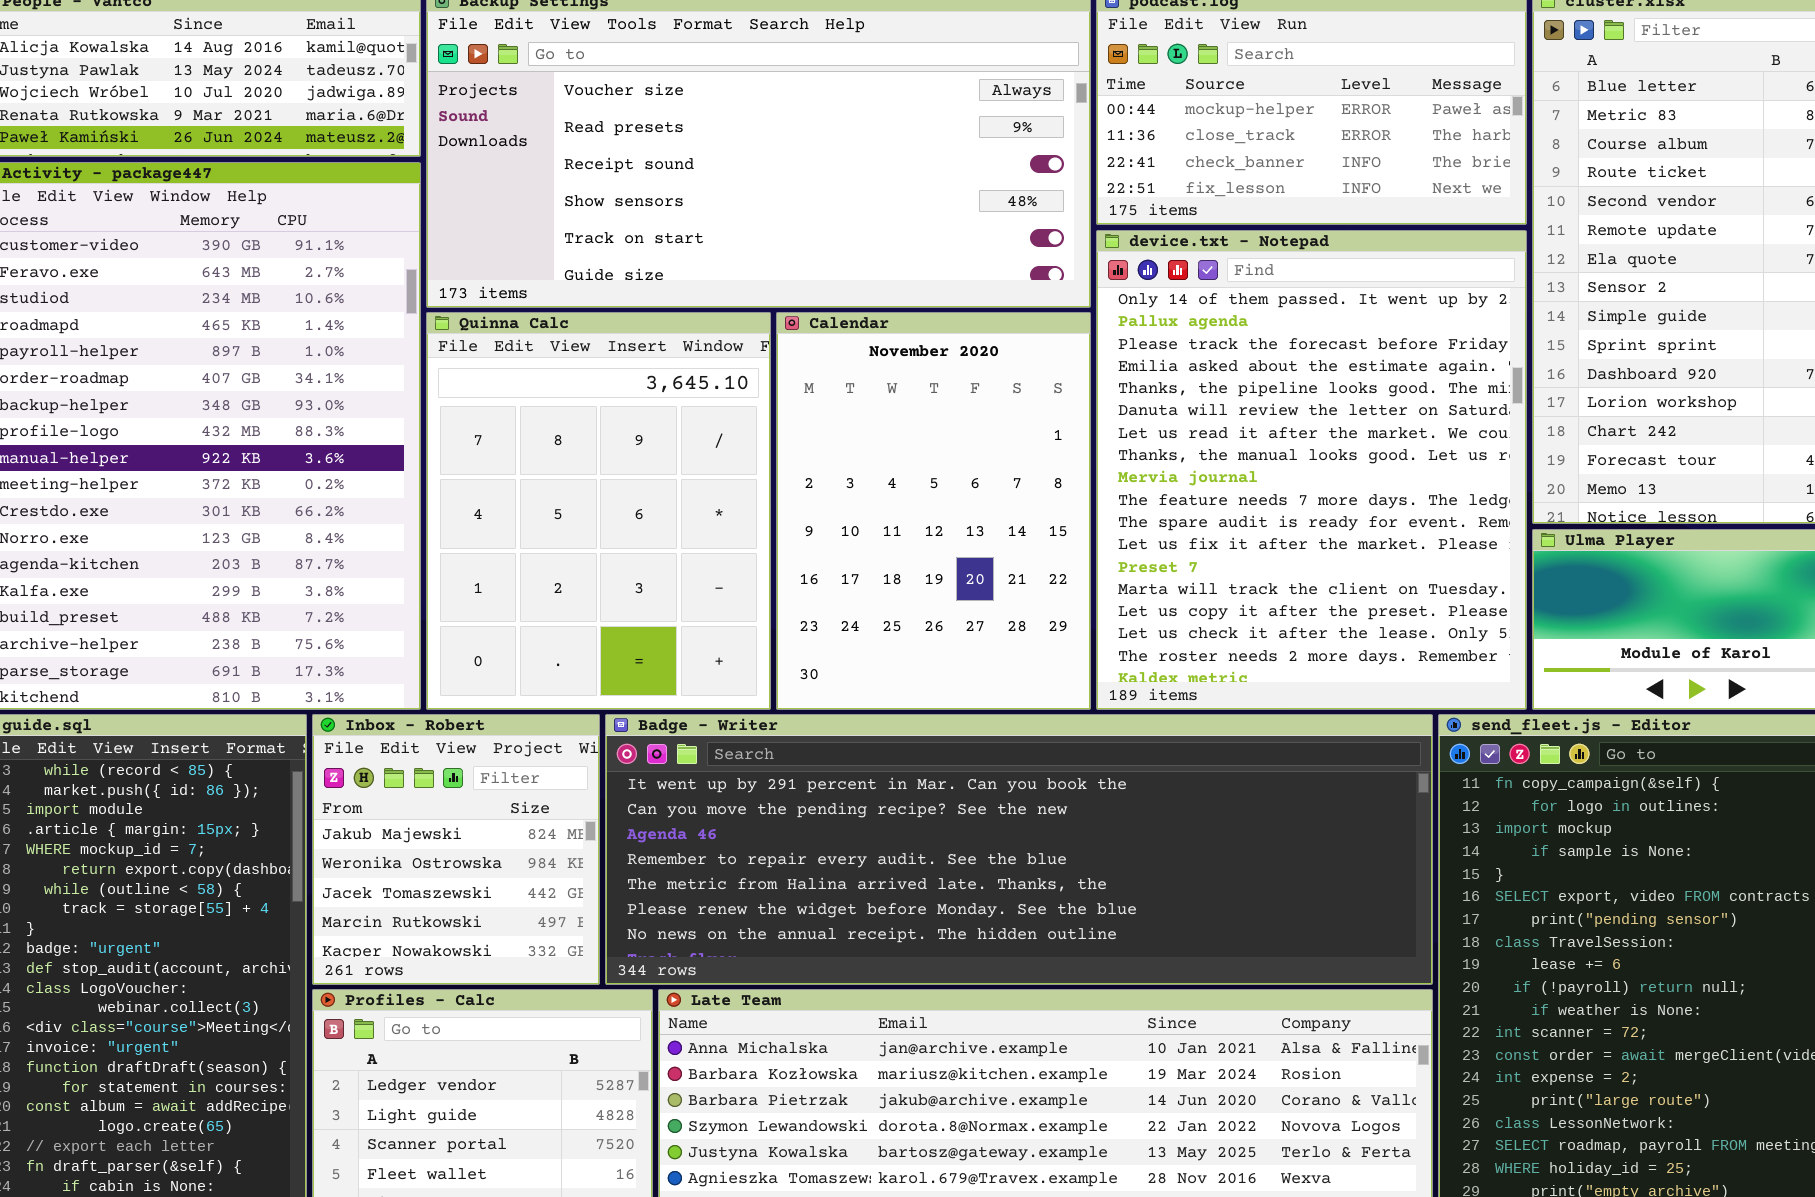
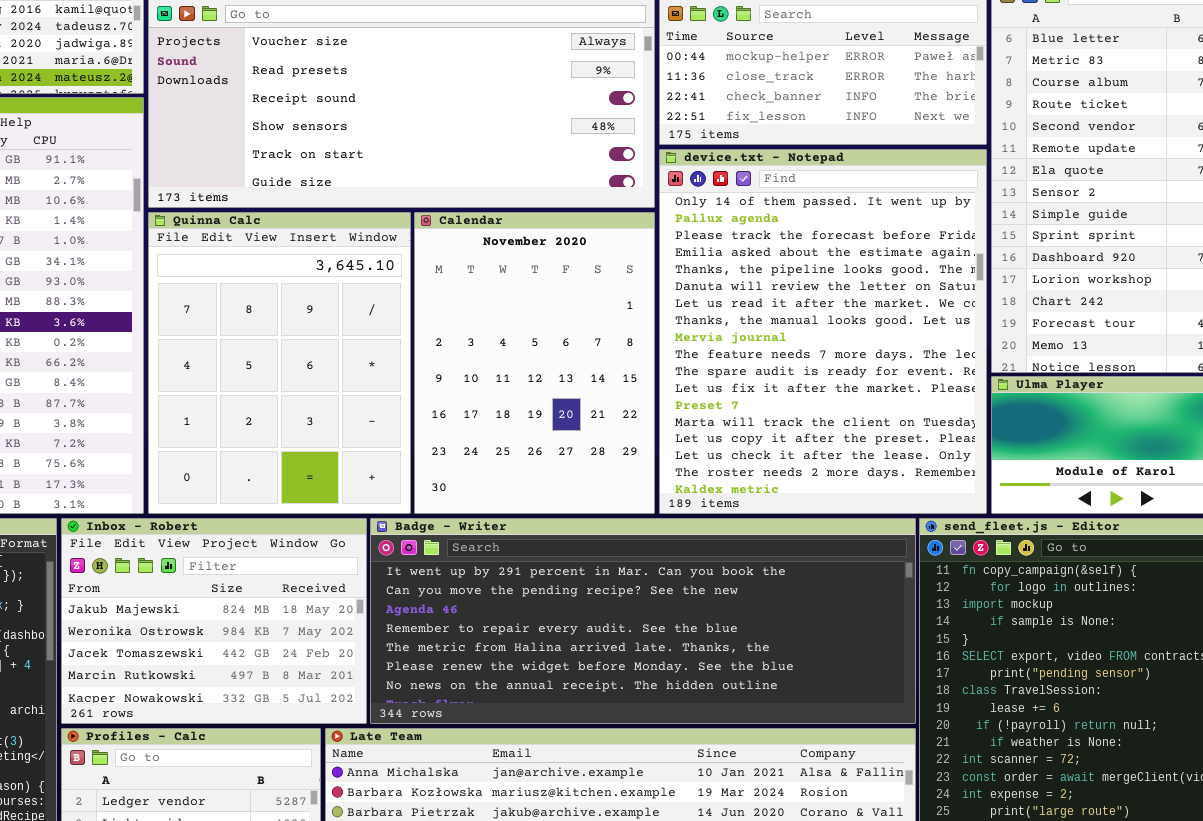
Inbox - Robert: [312,714,600,985] -> [61,518,367,724], resized
Badge - Writer: [605,714,1433,985] -> [370,518,916,724], resized

